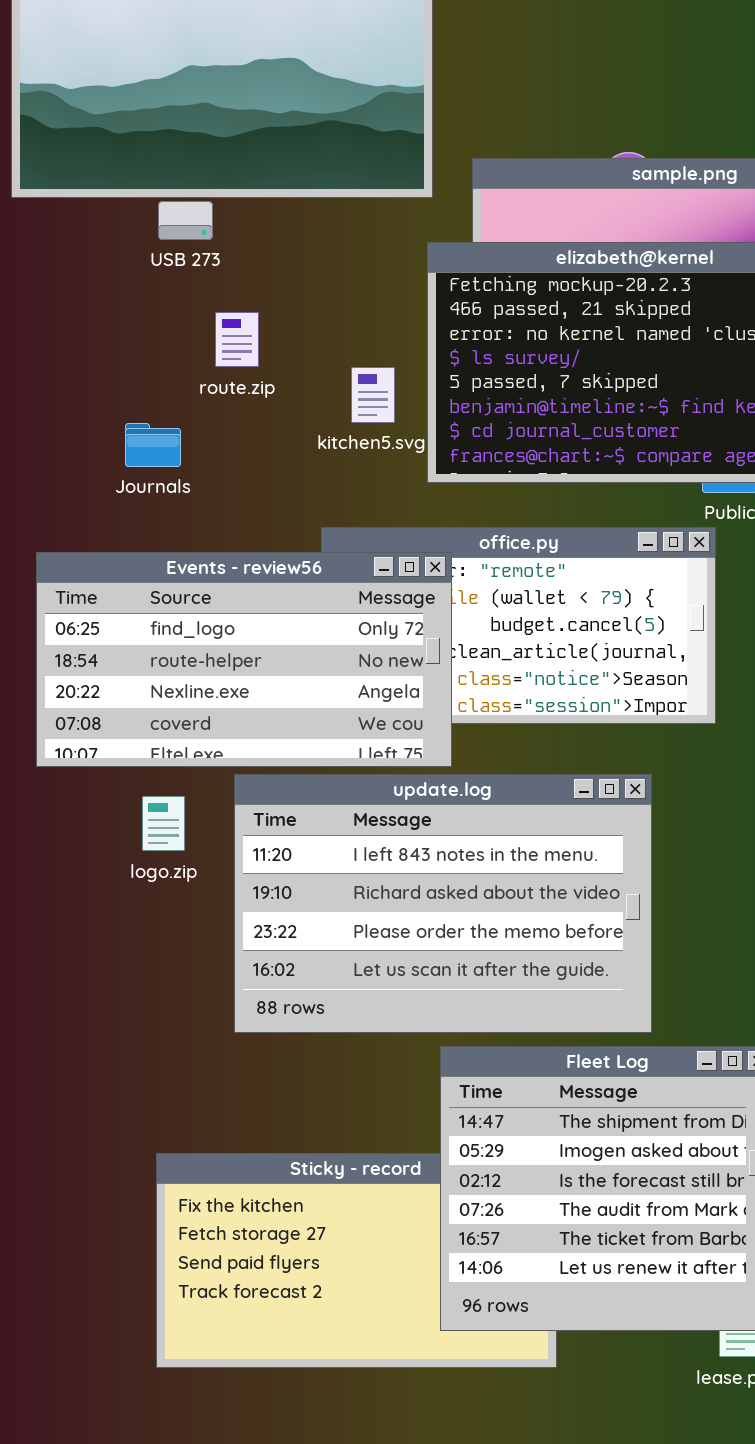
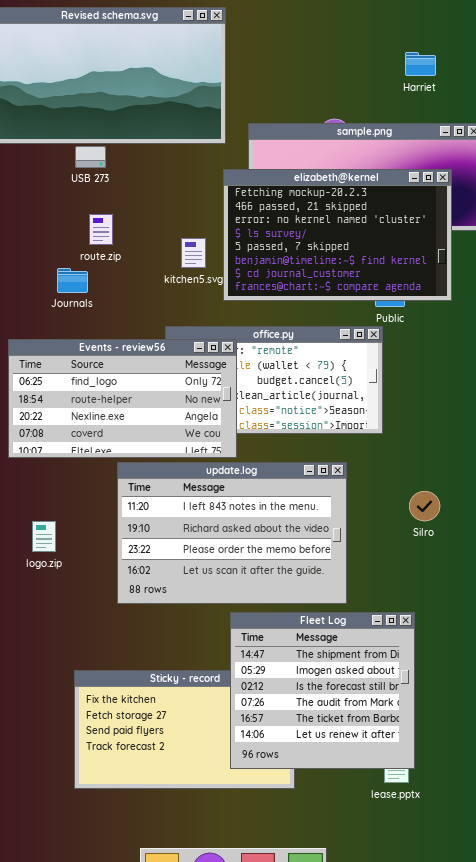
route.zip: [215,312,259,367] -> [89,214,113,245], moved
logo.zip: [142,796,185,851] -> [32,521,56,552], moved

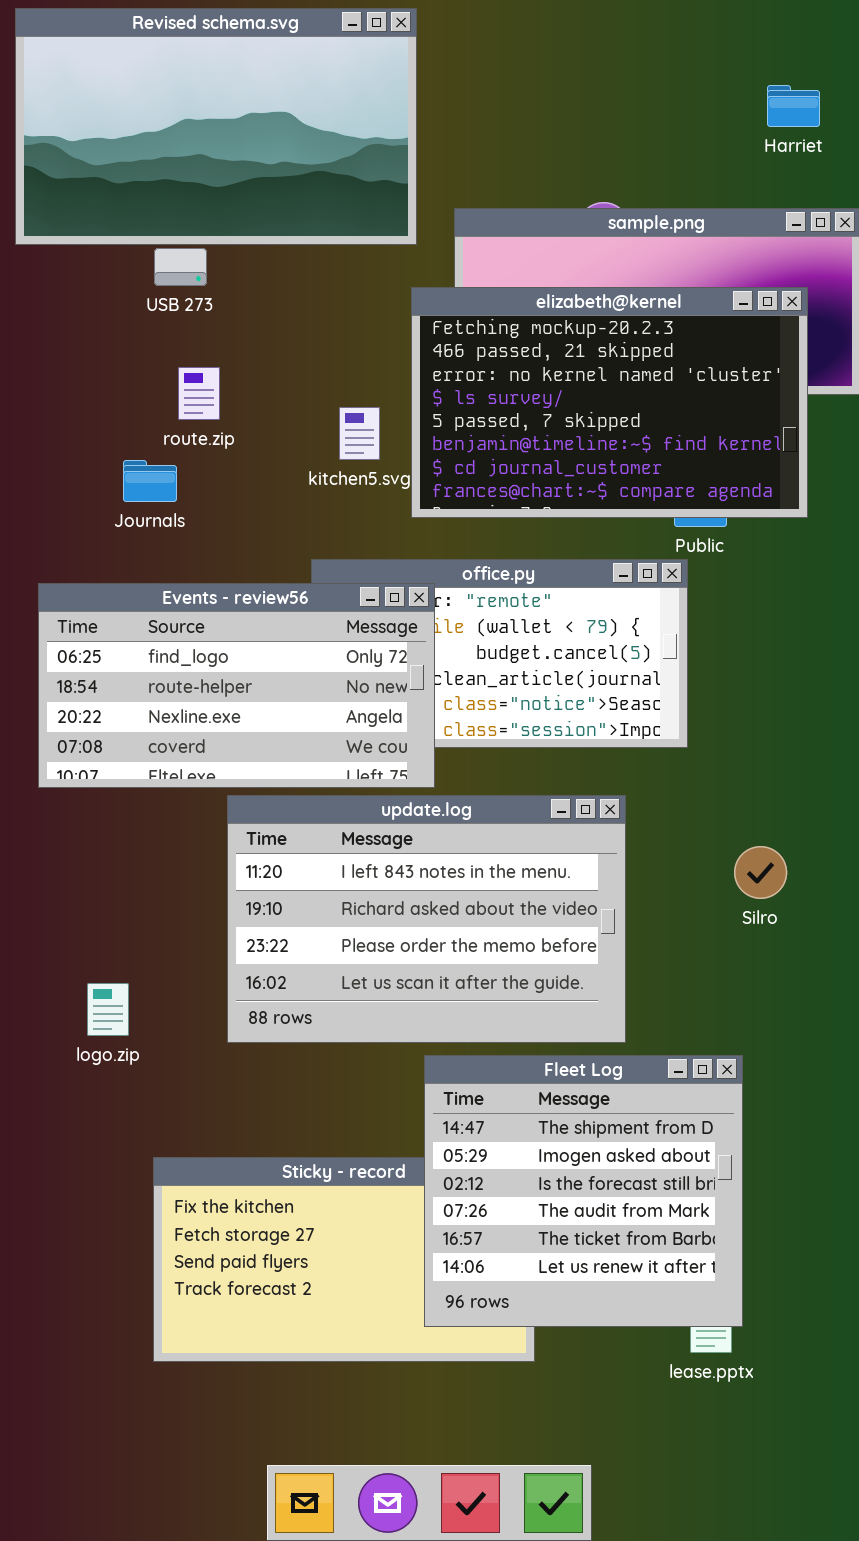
Harriet: [405,52,436,76] -> [767,85,820,127], moved
logo.zip: [32,521,56,552] -> [87,983,129,1036], moved

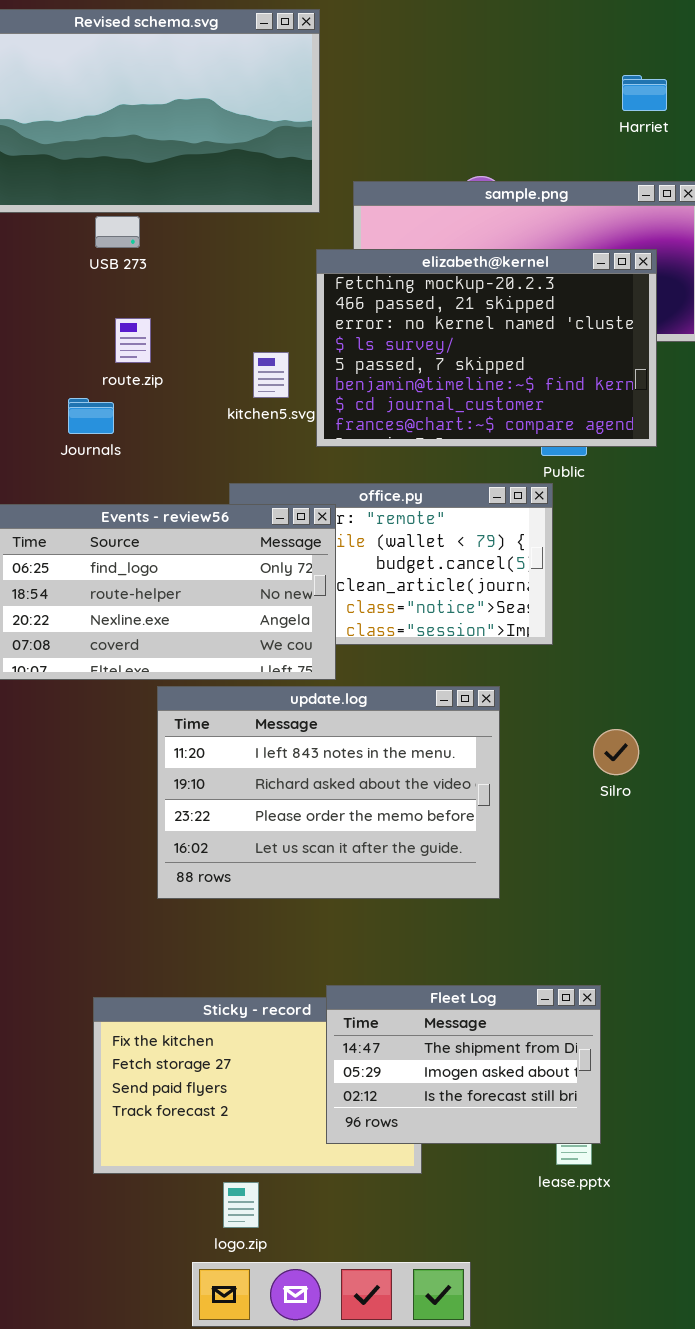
logo.zip: [87,983,129,1036] -> [223,1182,259,1228], moved
Fleet Log: [424,1055,743,1327] -> [326,985,601,1144], resized

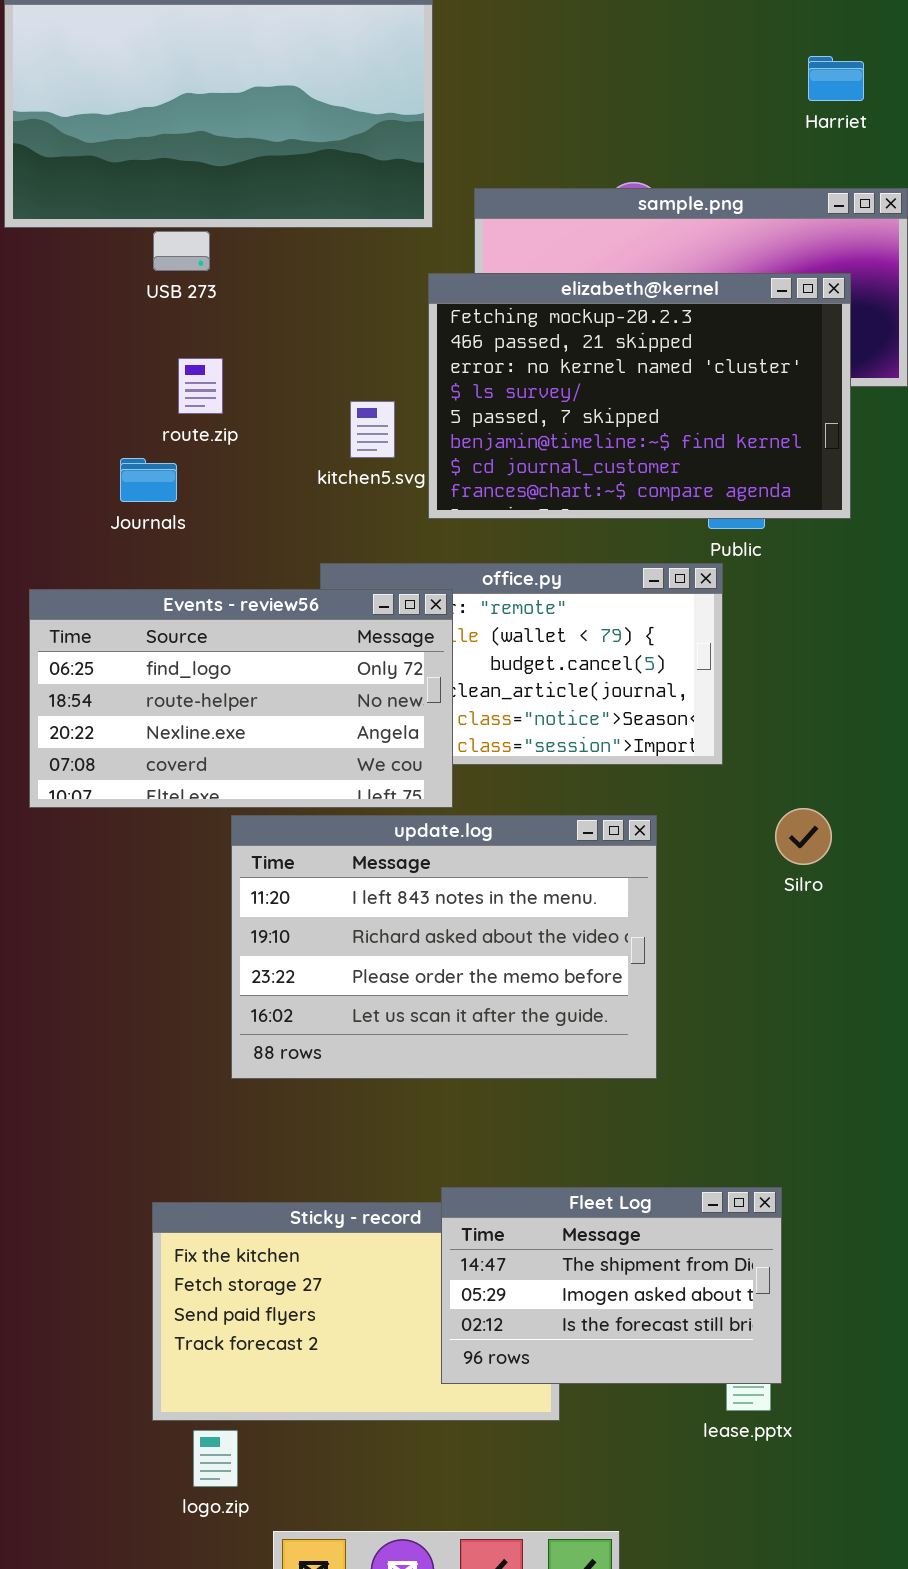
Silro: [593,729,639,775] -> [775,808,832,865], moved
logo.zip: [223,1182,259,1228] -> [193,1430,238,1487], moved

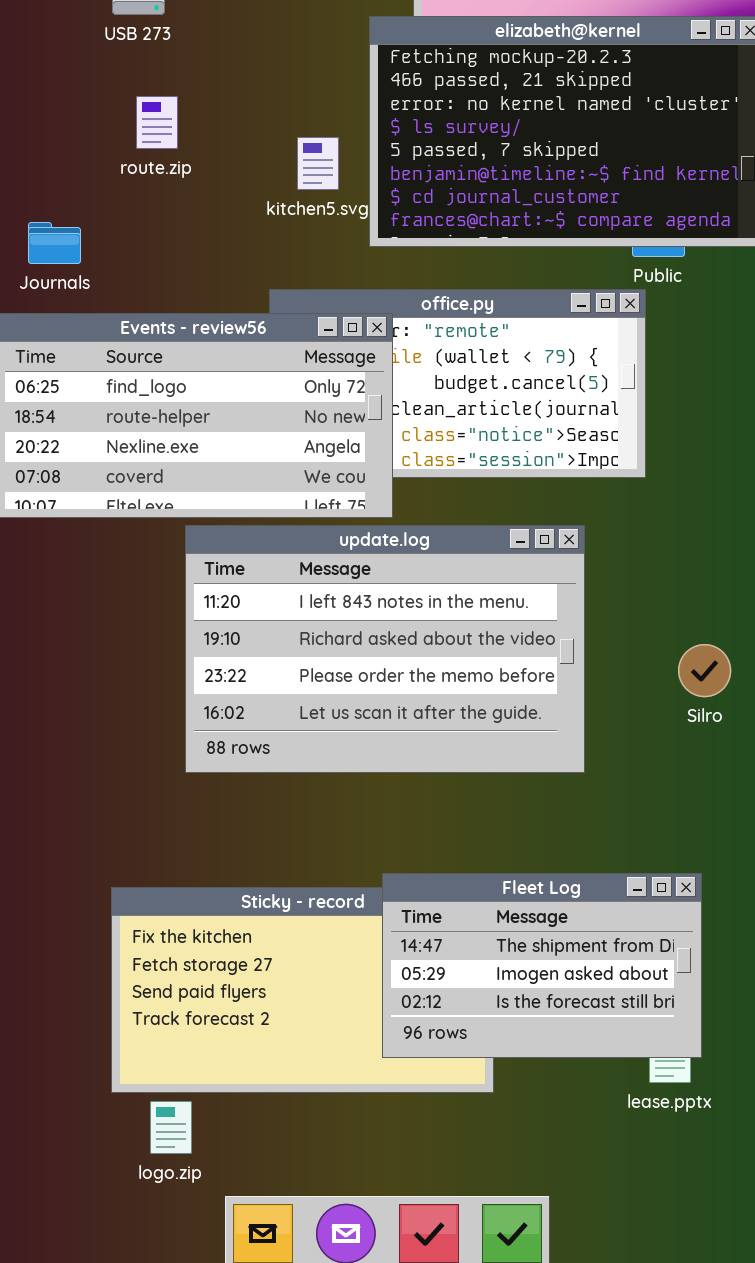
Journals: [120,458,177,502] -> [28,222,81,264], moved
Silro: [775,808,832,865] -> [678,644,731,697], moved

